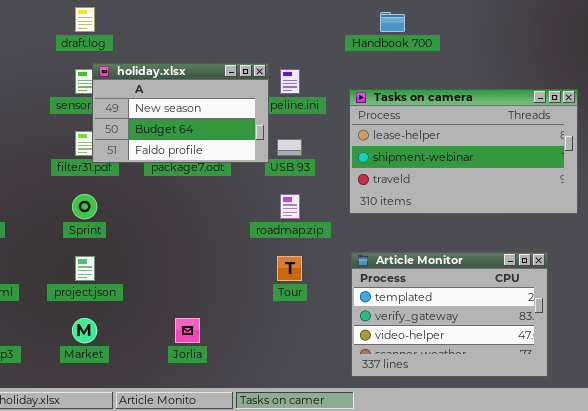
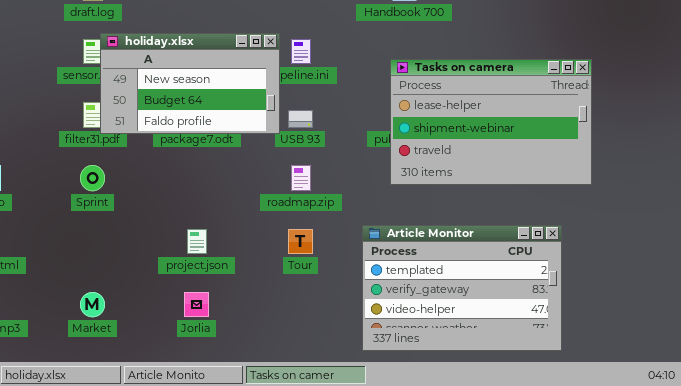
Tasks on camera: [349,89,578,214] -> [390,59,592,185], resized
project.json: [75,256,95,281] -> [187,229,207,254], moved

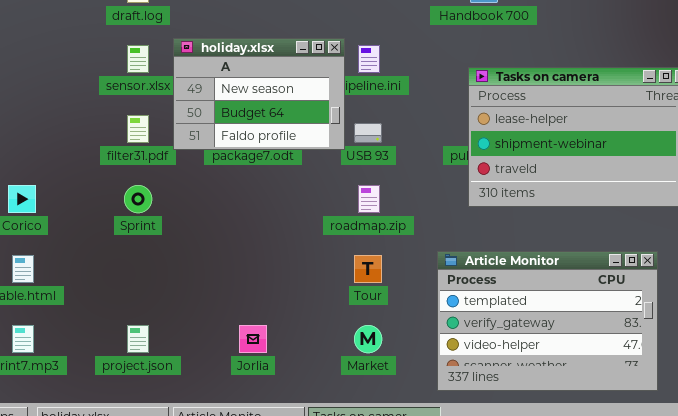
holiday.xlsx: [100,33,280,134] -> [173,38,345,150], resized
project.json: [187,229,207,254] -> [127,325,149,353], moved
Market: [80,292,105,317] -> [354,325,382,353], moved

